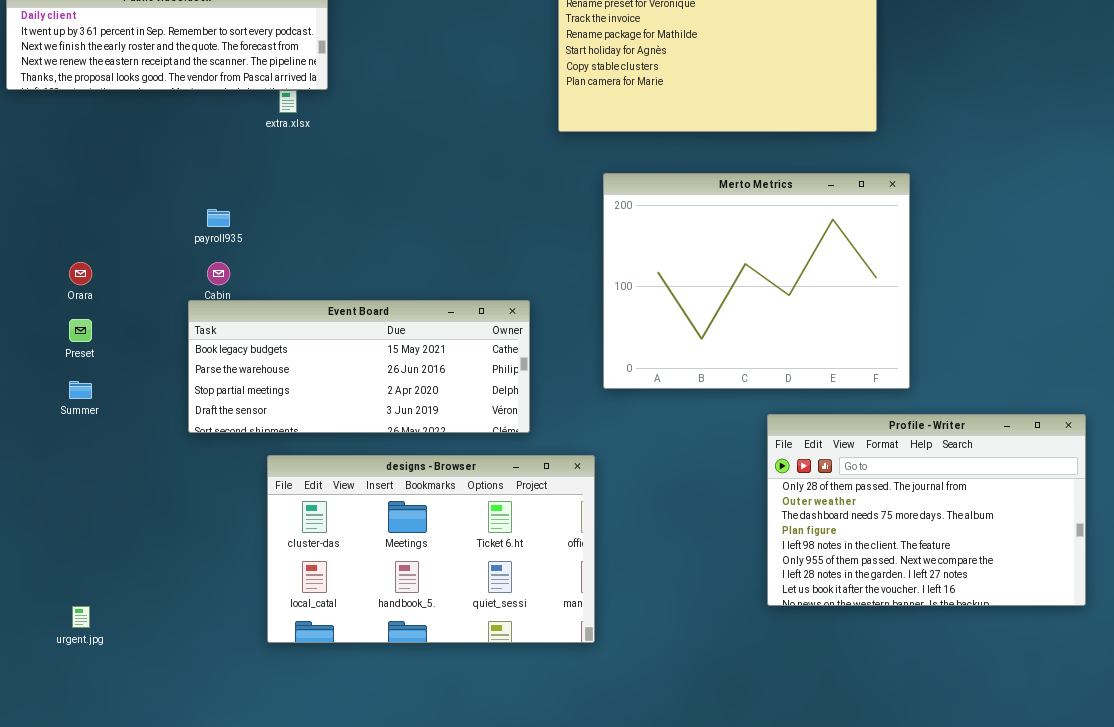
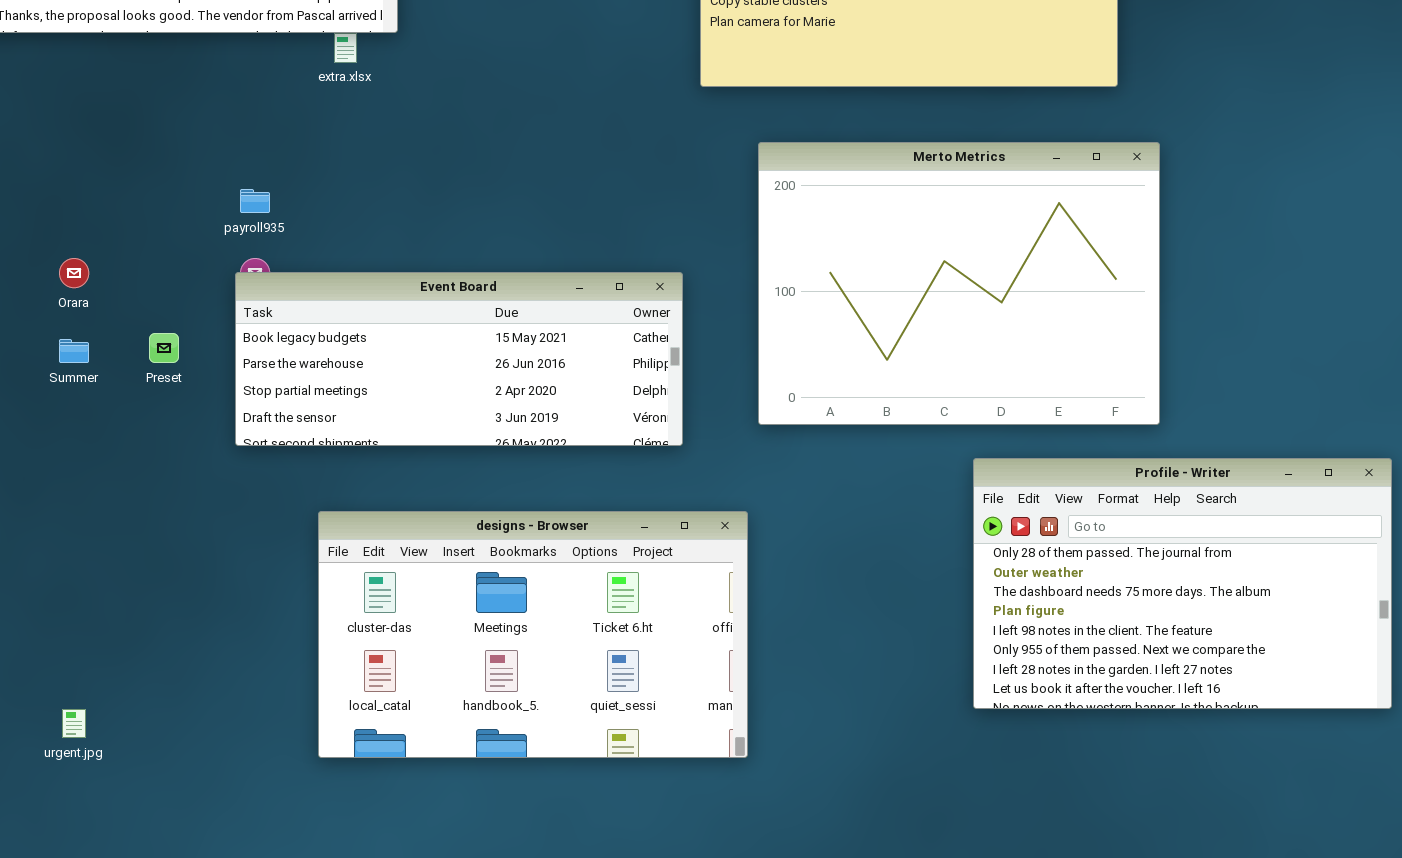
Event Board: [188,300,530,433] -> [235,272,683,446], moved
Preset: [69,319,92,342] -> [149,333,179,363], moved
Summer: [69,381,92,399] -> [59,339,89,363], moved

